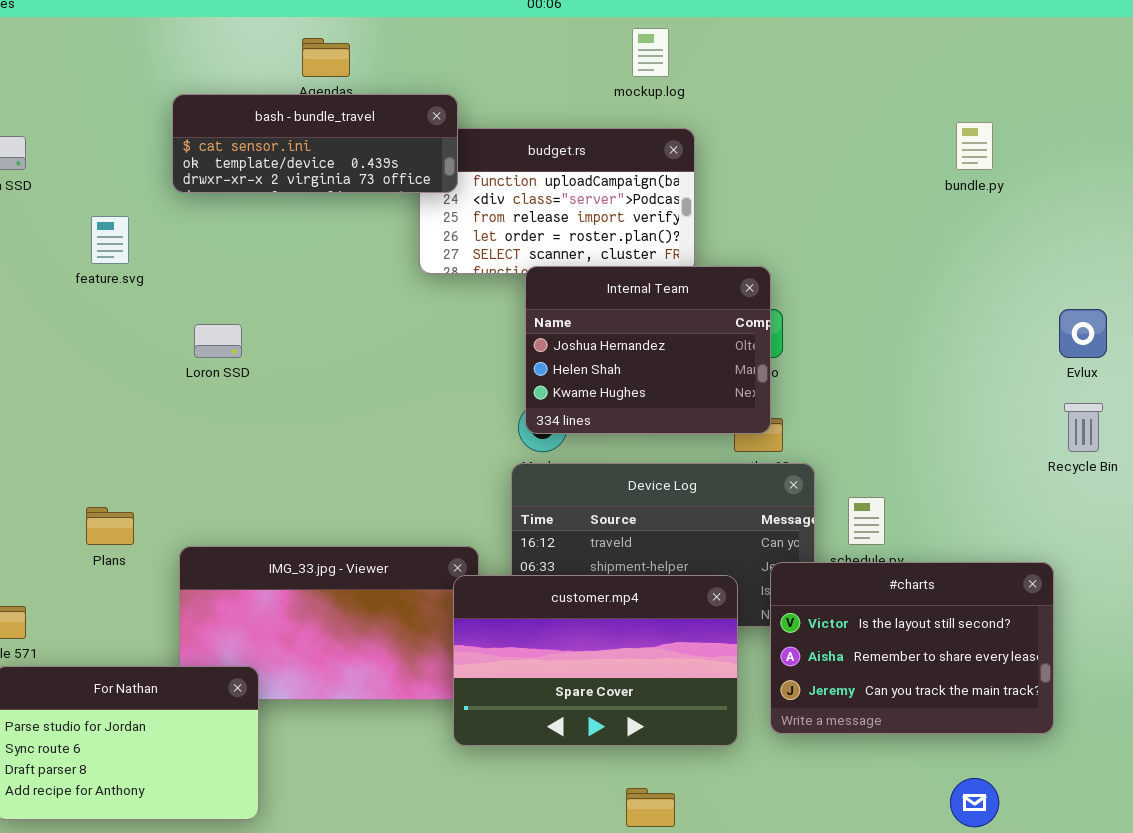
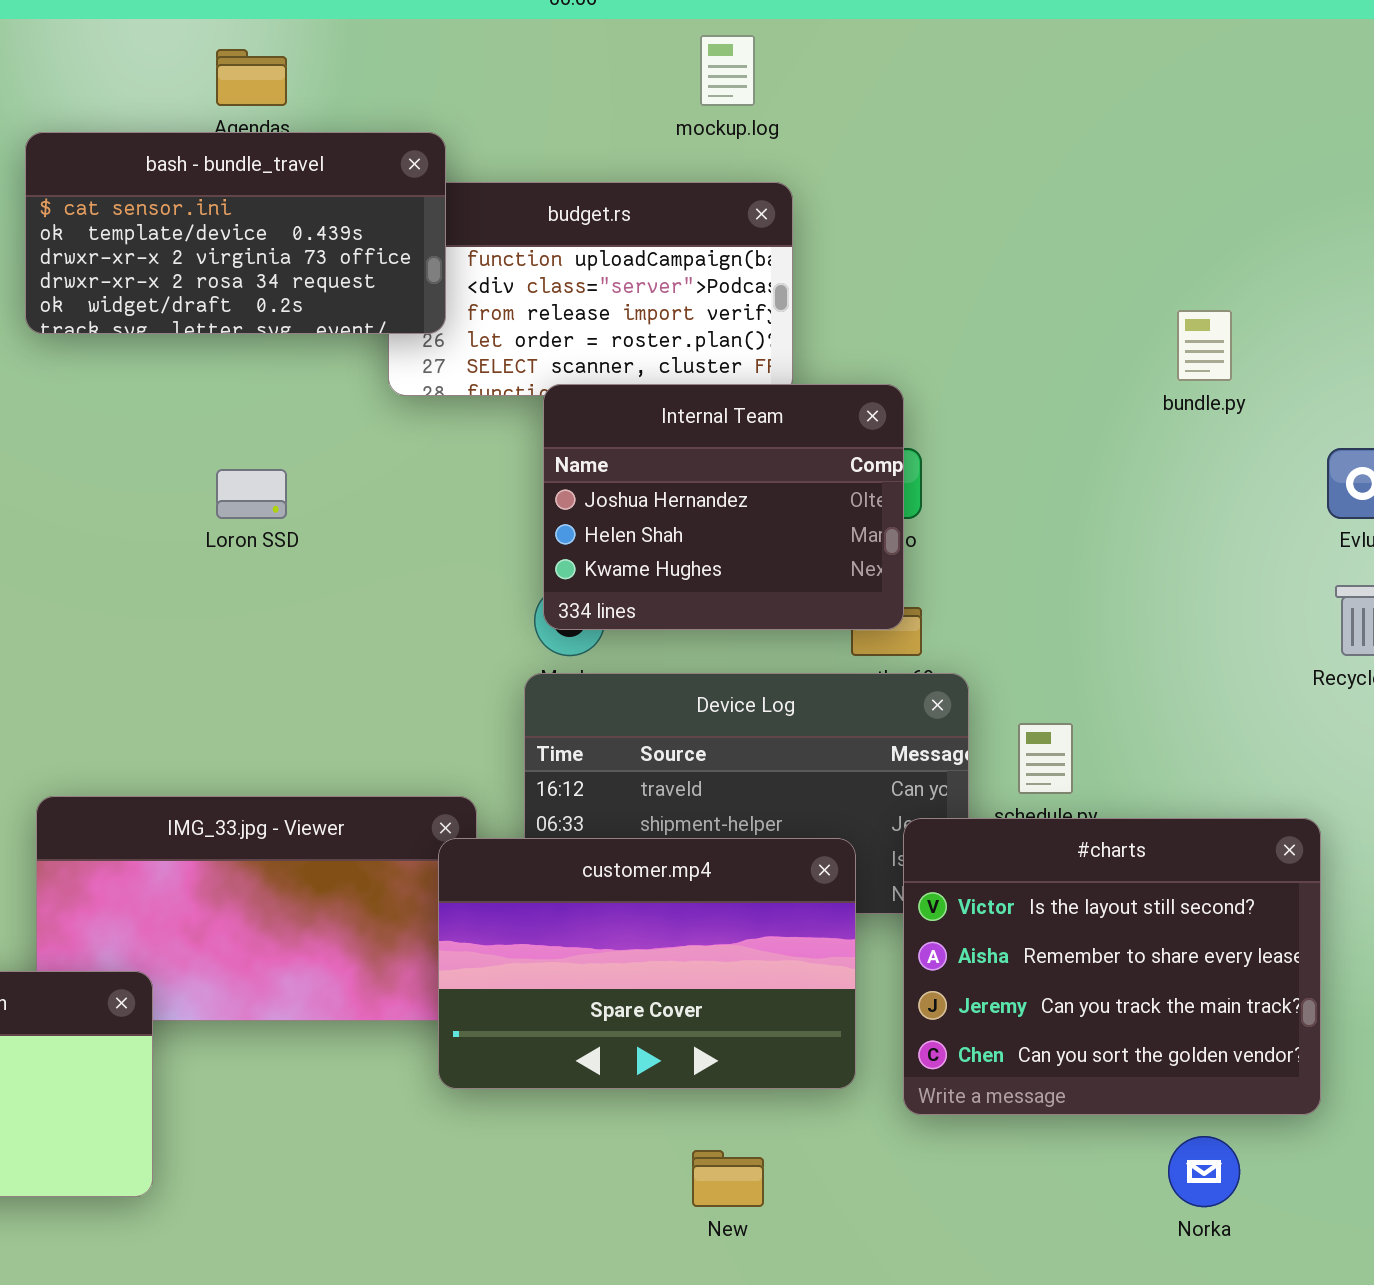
bash - bundle_travel: [172,94,458,193] -> [25,132,446,334], resized
bundle.py: [956,122,993,170] -> [1177,310,1232,381], moved
Loron SSD: [194,324,242,358] -> [216,469,287,519], moved
#charts: [770,562,1054,734] -> [903,818,1321,1115], resized

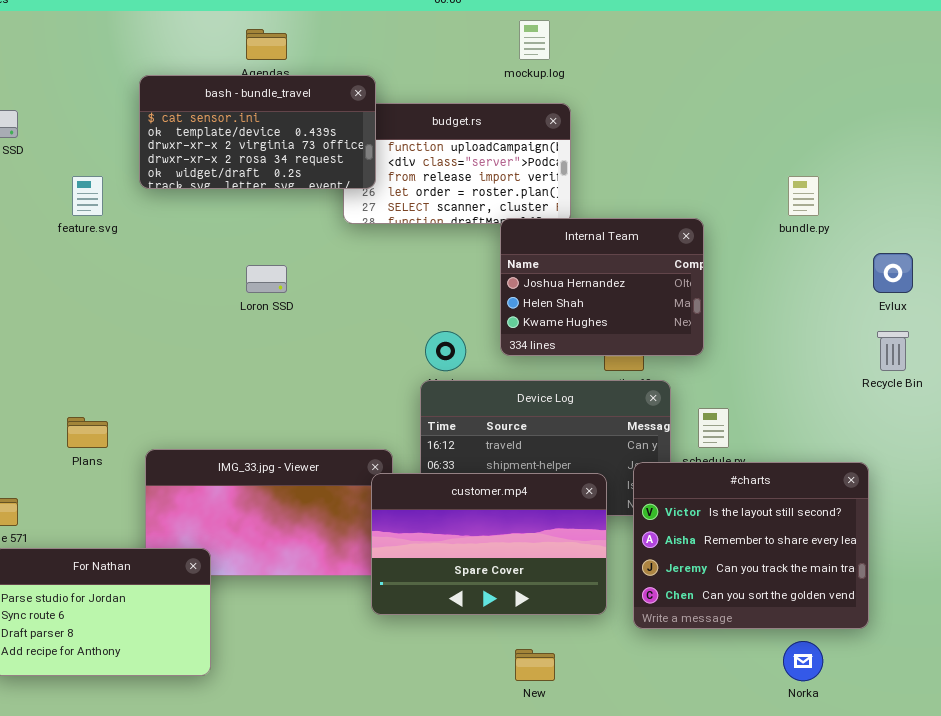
Internal Team: [543,384,904,630] -> [500,218,704,356], moved

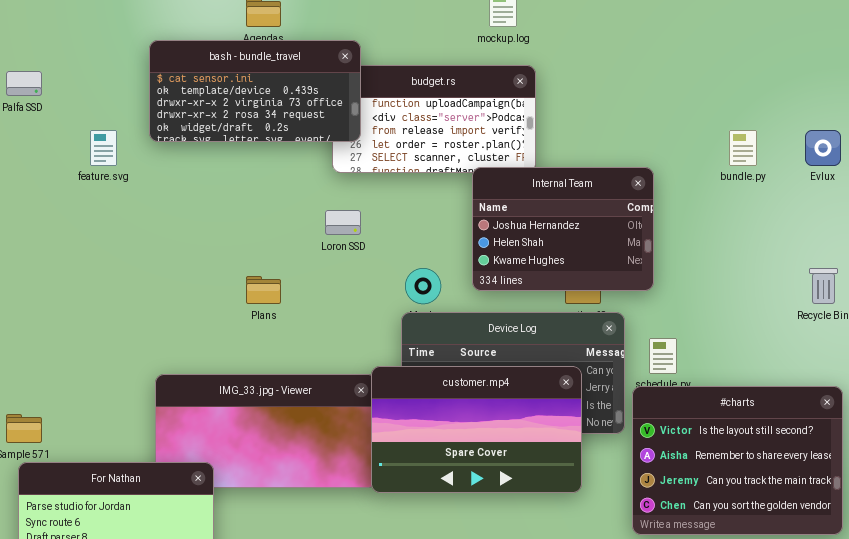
Evlux: [873,253,913,293] -> [805,130,841,166], moved
Loron SSD: [246,265,287,293] -> [325,210,361,235], moved
Plans: [67,417,108,448] -> [246,276,281,304], moved
#charts: [633,462,869,629] -> [632,386,843,535], moved
customer.mp4: [371,473,607,615] -> [371,366,582,493], moved

